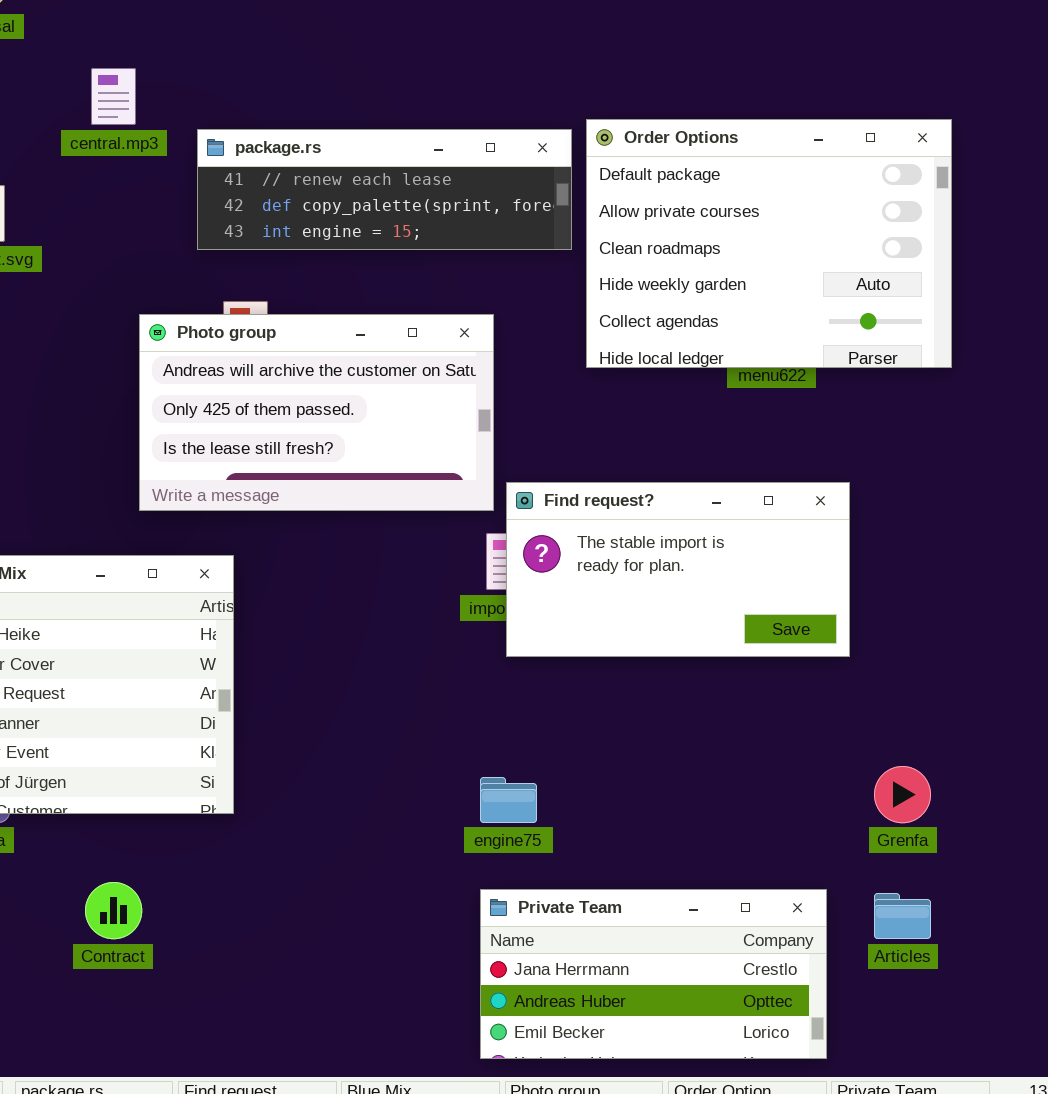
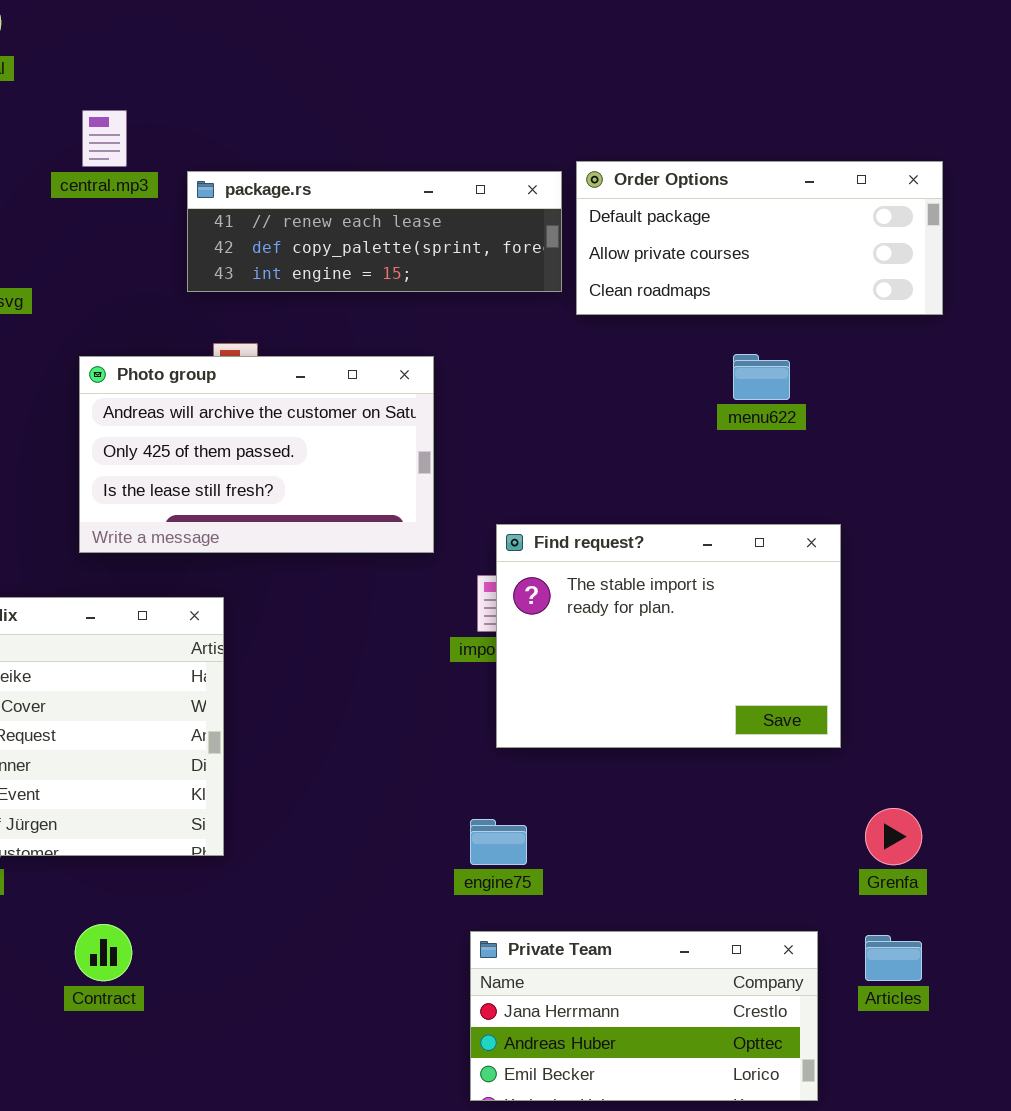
Order Options: [586,119,952,368] -> [576,161,943,315], resized
Photo group: [139,314,494,511] -> [79,356,434,553], moved
Find request?: [506,482,850,657] -> [496,524,841,748], resized

